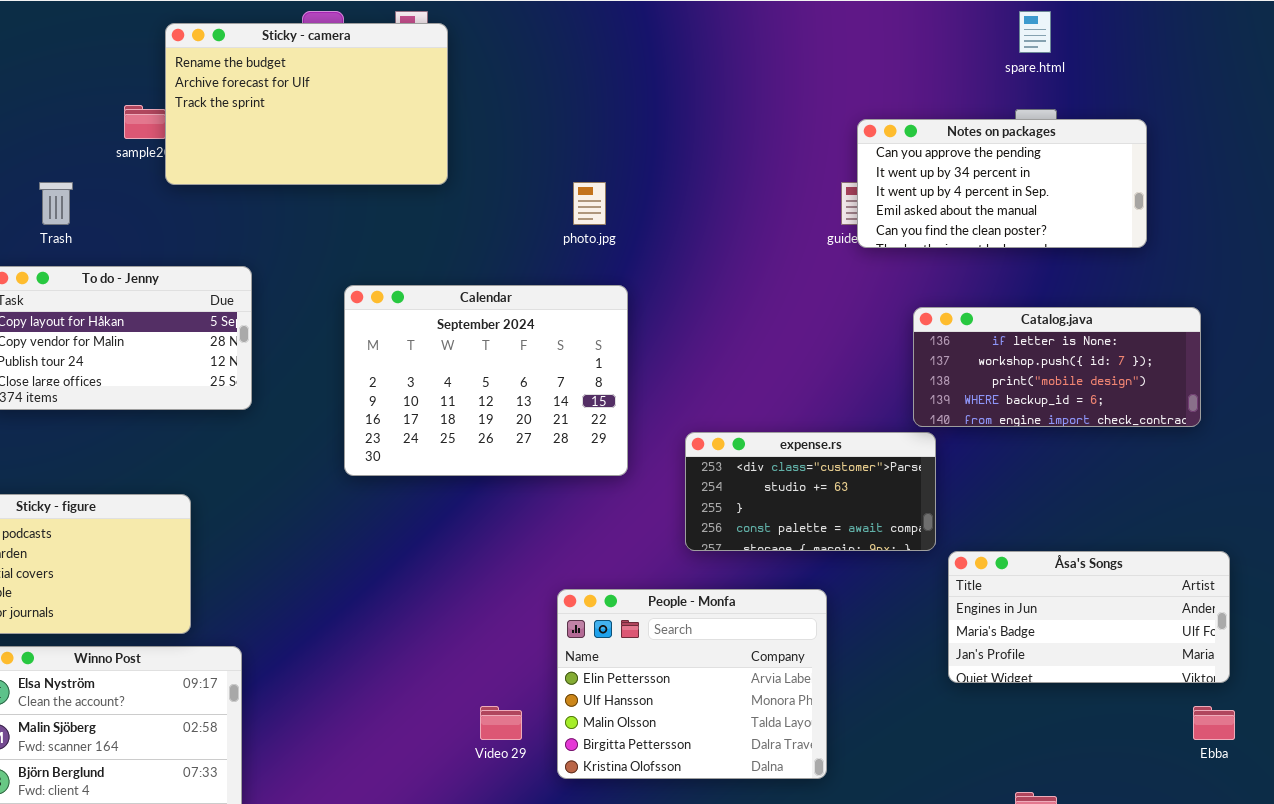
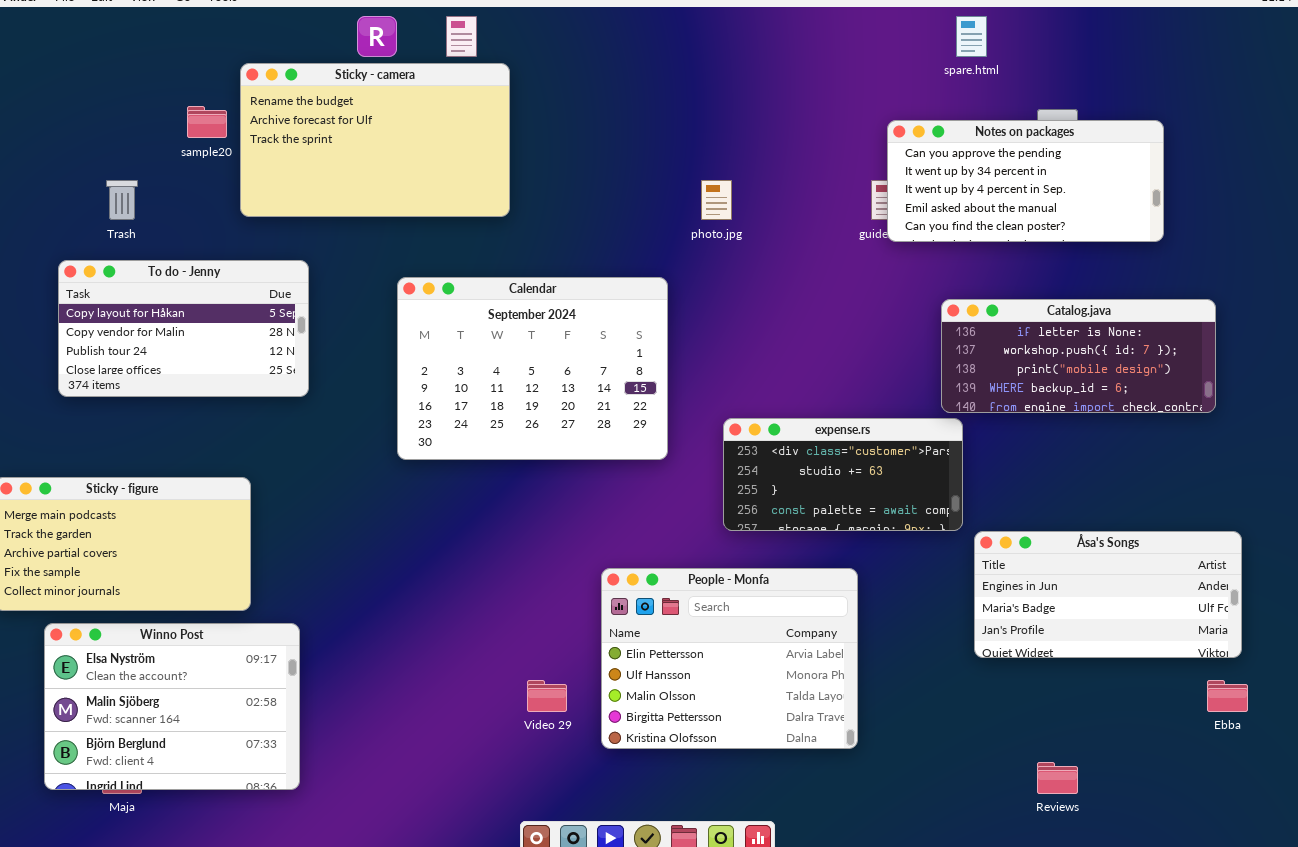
spare.html: [1019,11,1051,53] -> [956,16,987,57], moved
Sticky - camera: [165,23,448,185] -> [240,63,510,217], moved
photo.jpg: [573,182,606,225] -> [701,180,732,220], moved

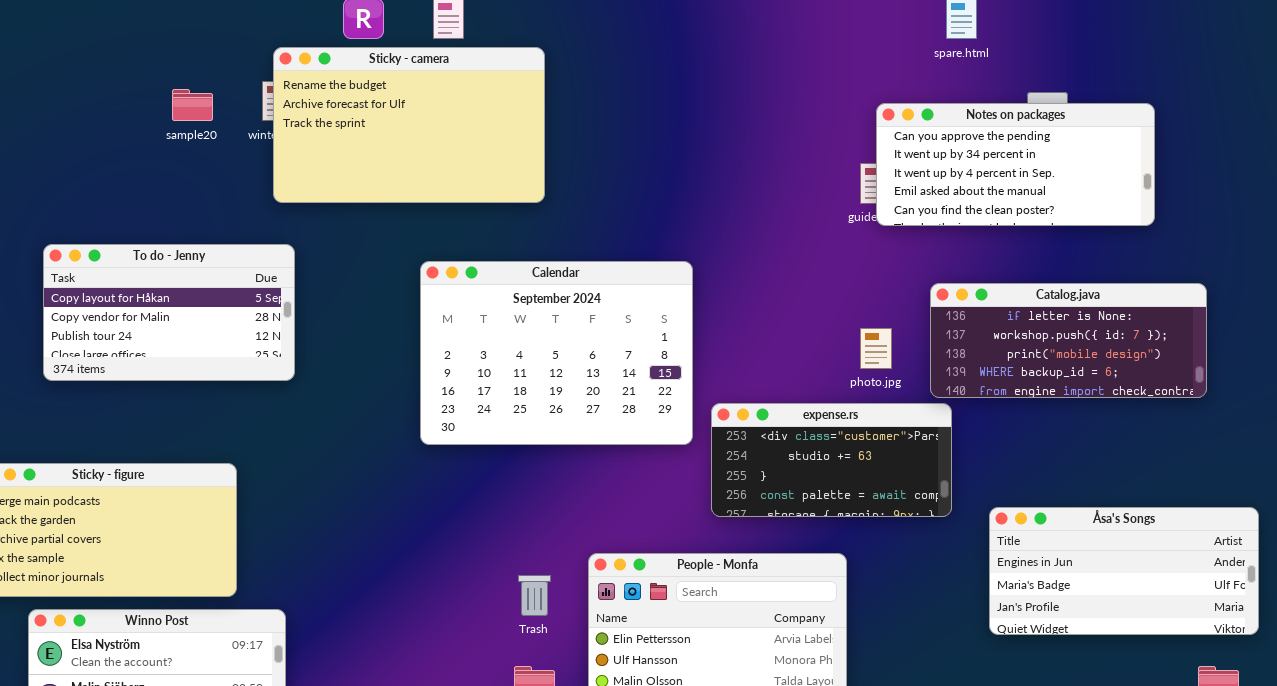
Sticky - camera: [240,63,510,217] -> [273,47,545,203], moved
Trash: [106,180,138,220] -> [518,575,551,616], moved
photo.jpg: [701,180,732,220] -> [860,328,892,369], moved
Calendar: [397,277,668,460] -> [420,261,693,445], moved
Åsa's Songs: [974,531,1242,658] -> [989,507,1259,635], moved

